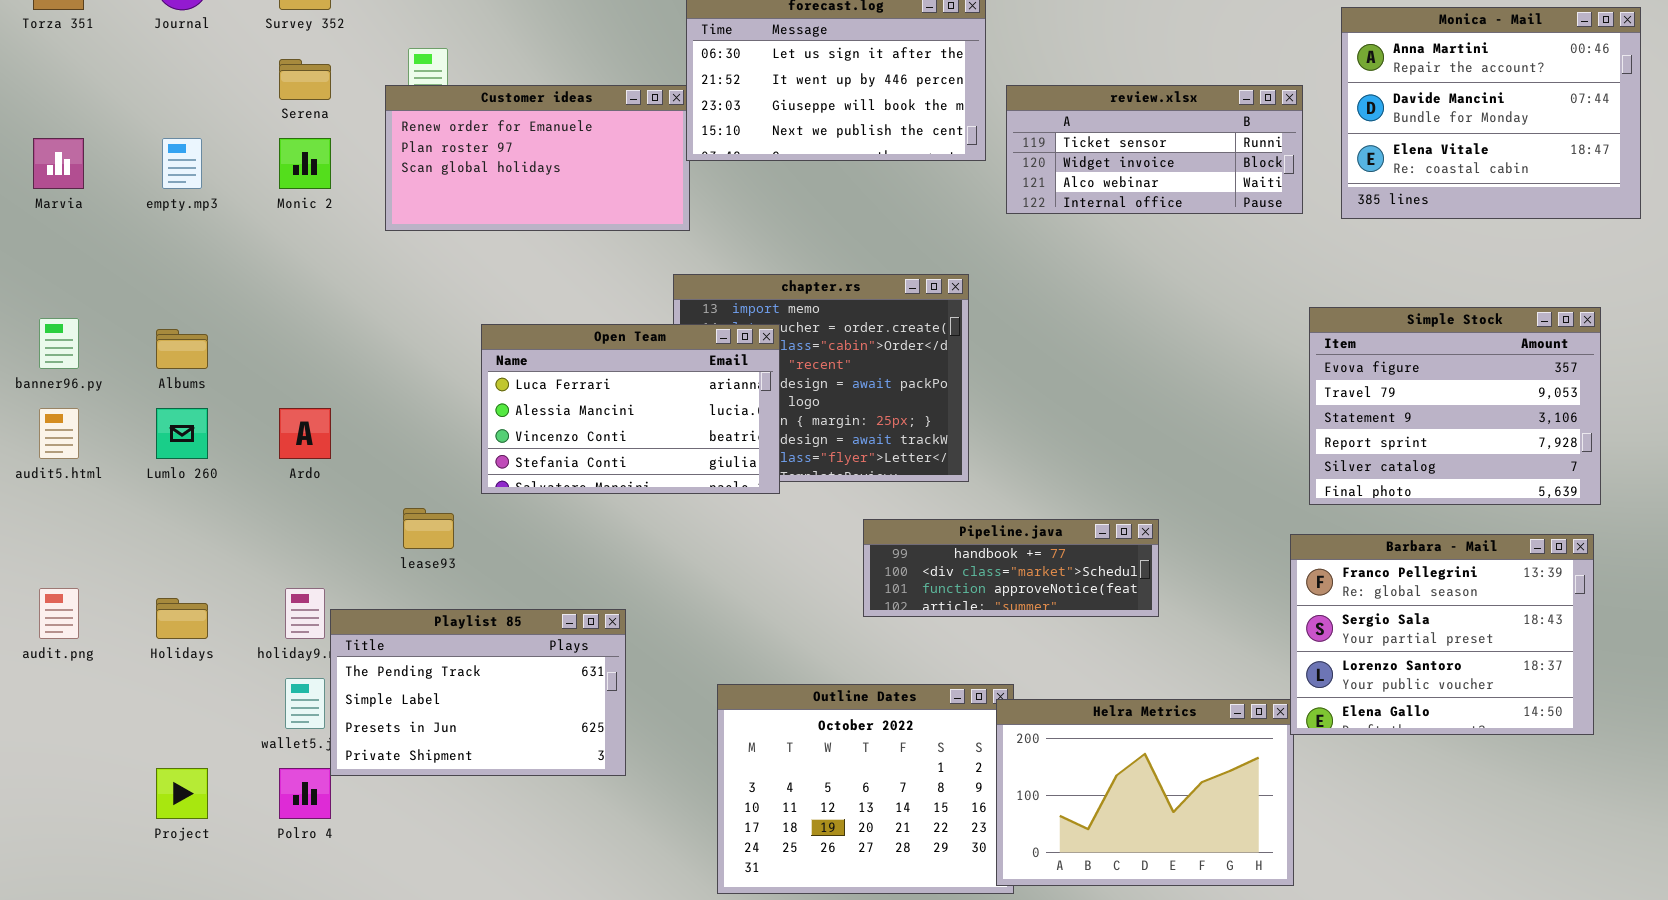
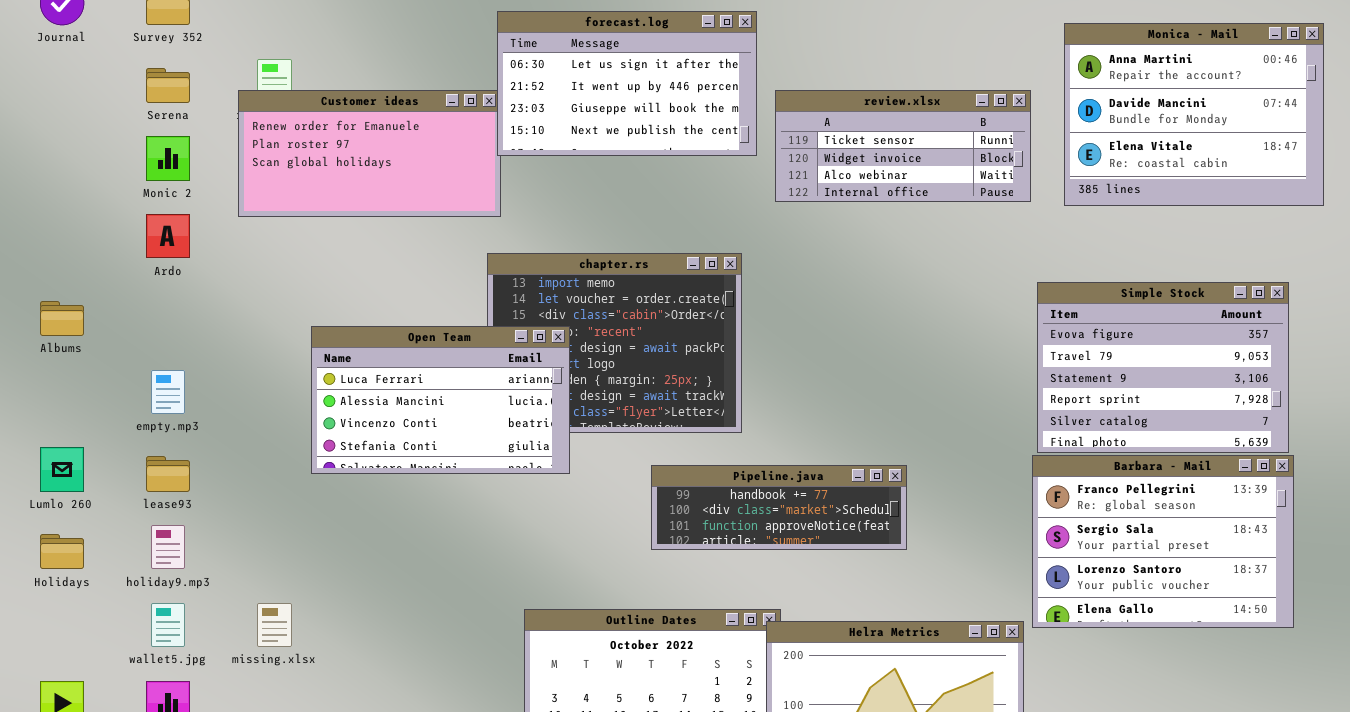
empty.mp3: [162,138,202,189] -> [151,370,185,414], moved
Open Team: [481,324,780,494] -> [311,326,570,474], moved
Lumlo 260: [156,408,208,459] -> [40,447,84,492], moved
Ardo: [279,408,331,459] -> [146,214,190,258], moved
lease93: [403,508,454,549] -> [146,456,190,492], moved
Barbara - Mail: [1290,534,1594,735] -> [1032,455,1294,628], moved
Playlist 85: [330,609,626,776] -> none, closed

